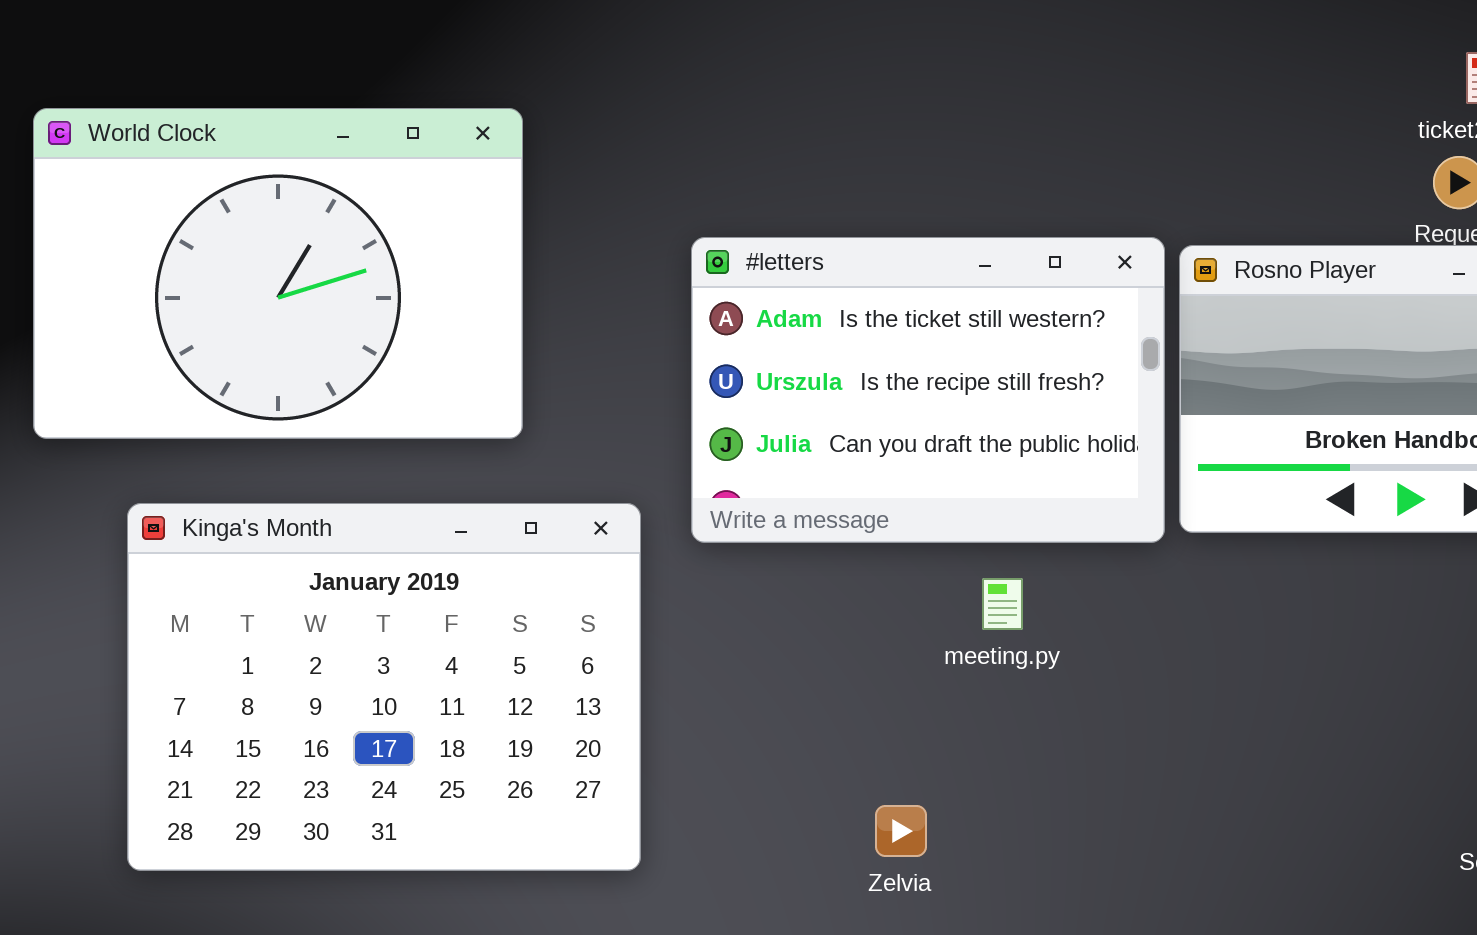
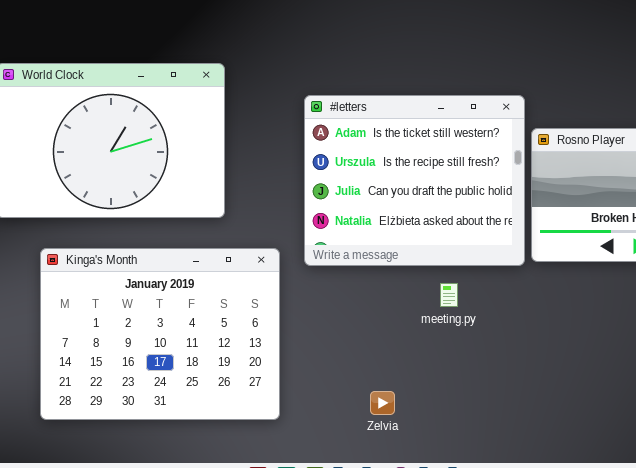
#letters: [691,237,1165,543] -> [304,95,525,266], resized
Zelvia: [875,805,927,857] -> [370,391,395,415], moved

